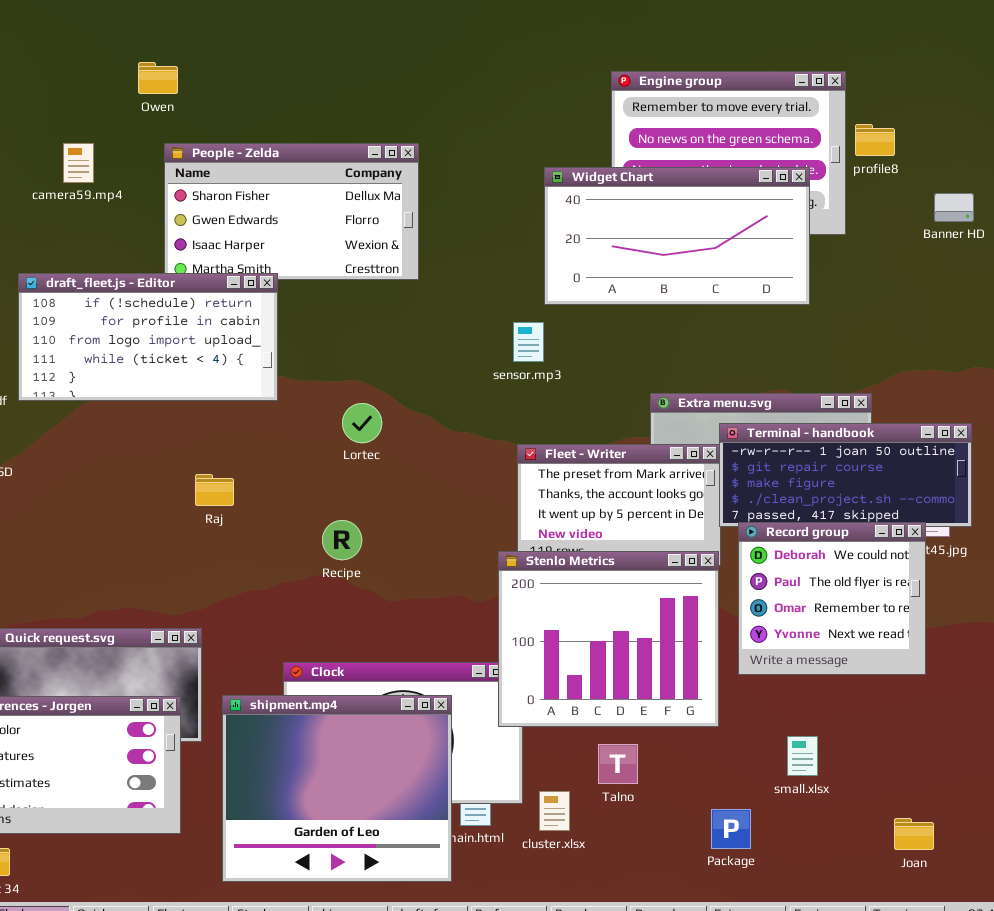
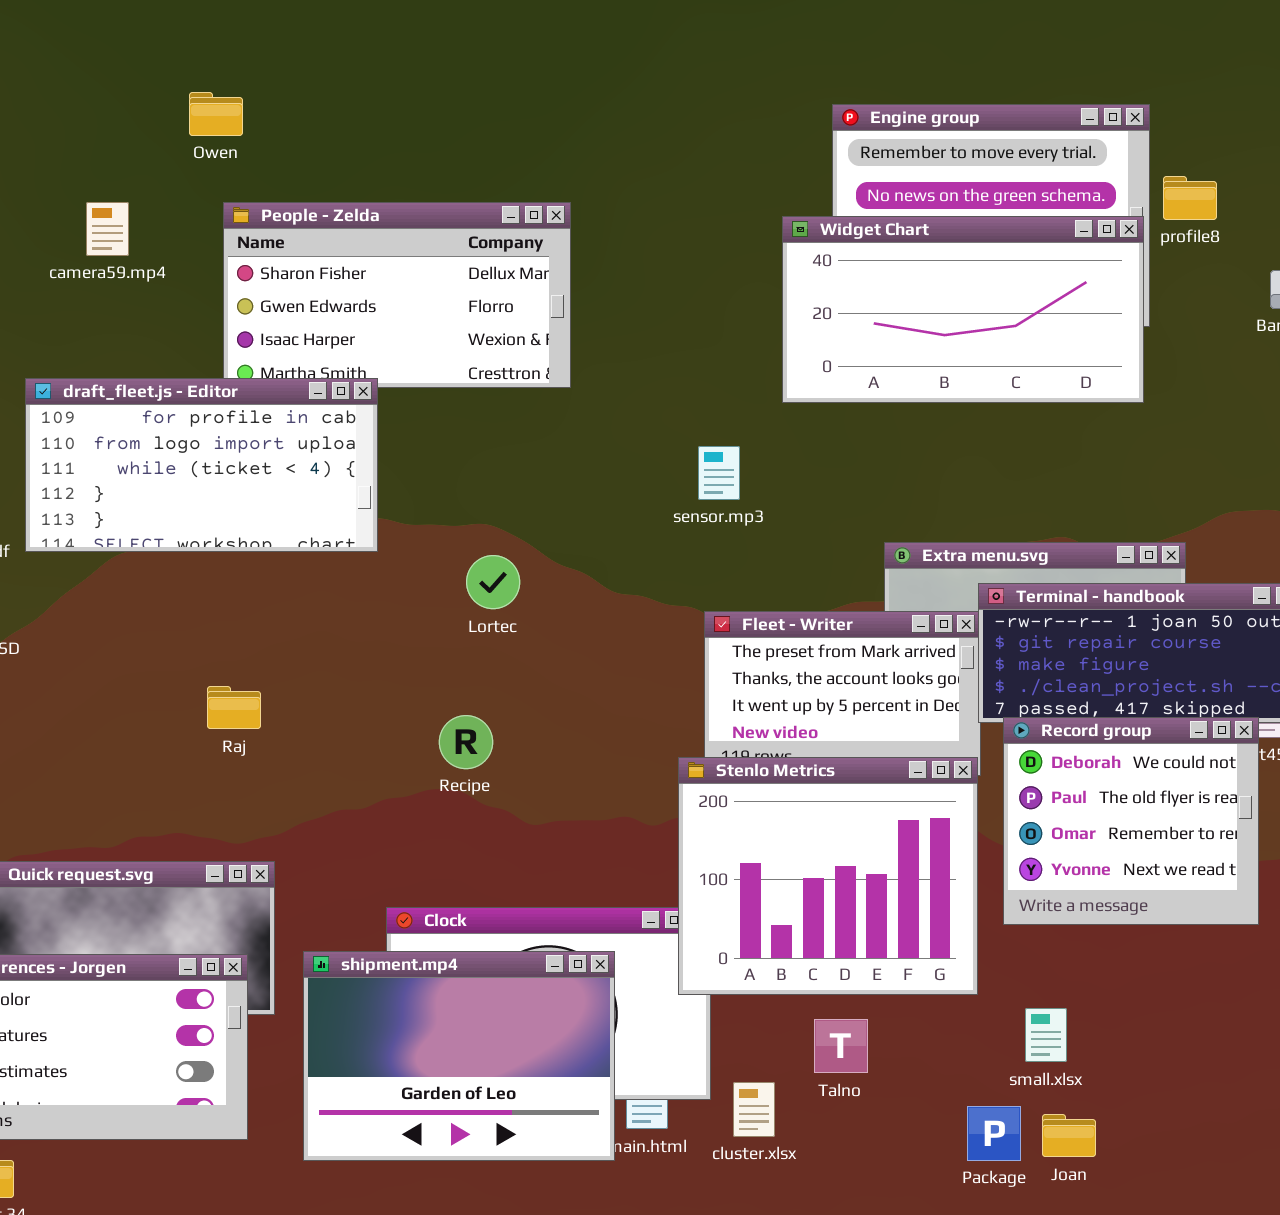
Widget Chart: [544,167,810,305] -> [782,216,1144,403], moved
draft_fleet.js - Editor: [18,273,278,401] -> [25,378,378,552], scrolled down 1 row
Raj: [195,474,234,506] -> [207,686,261,729], moved
shipment.mp4: [222,695,452,882] -> [303,951,615,1161], resized
small.xlsx: [787,736,818,776] -> [1025,1008,1067,1062], moved
Joan: [894,818,934,850] -> [1042,1114,1096,1157], moved

